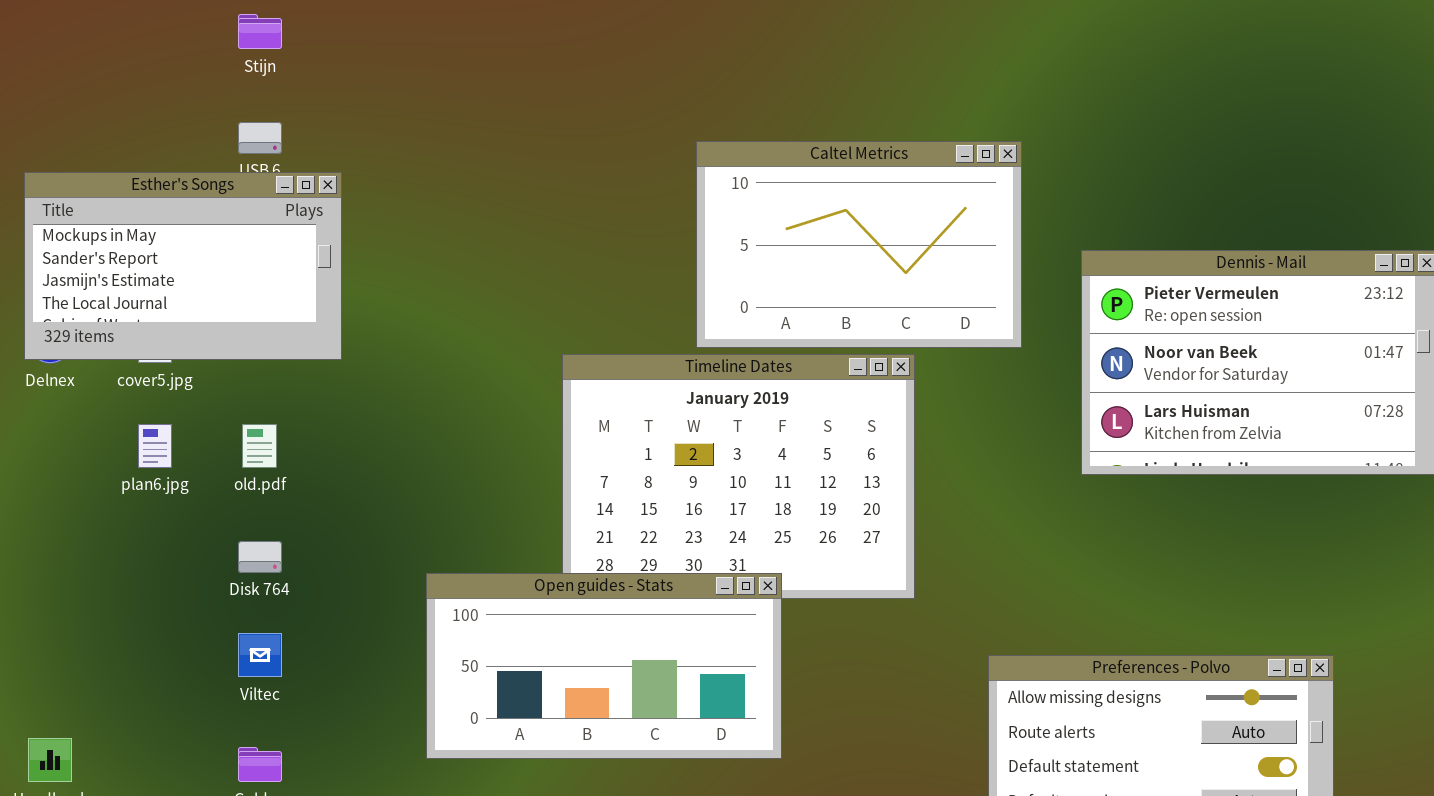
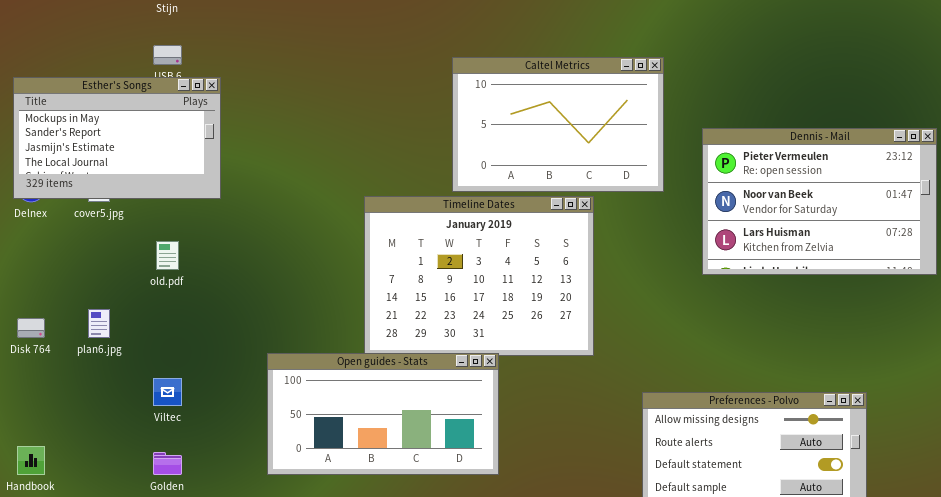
plan6.jpg: [138,424,172,468] -> [88,309,110,338], moved
Disk 764: [238,541,282,573] -> [17,318,45,338], moved
Open guides - Stats: [426,573,782,759] -> [267,353,499,475], moved

